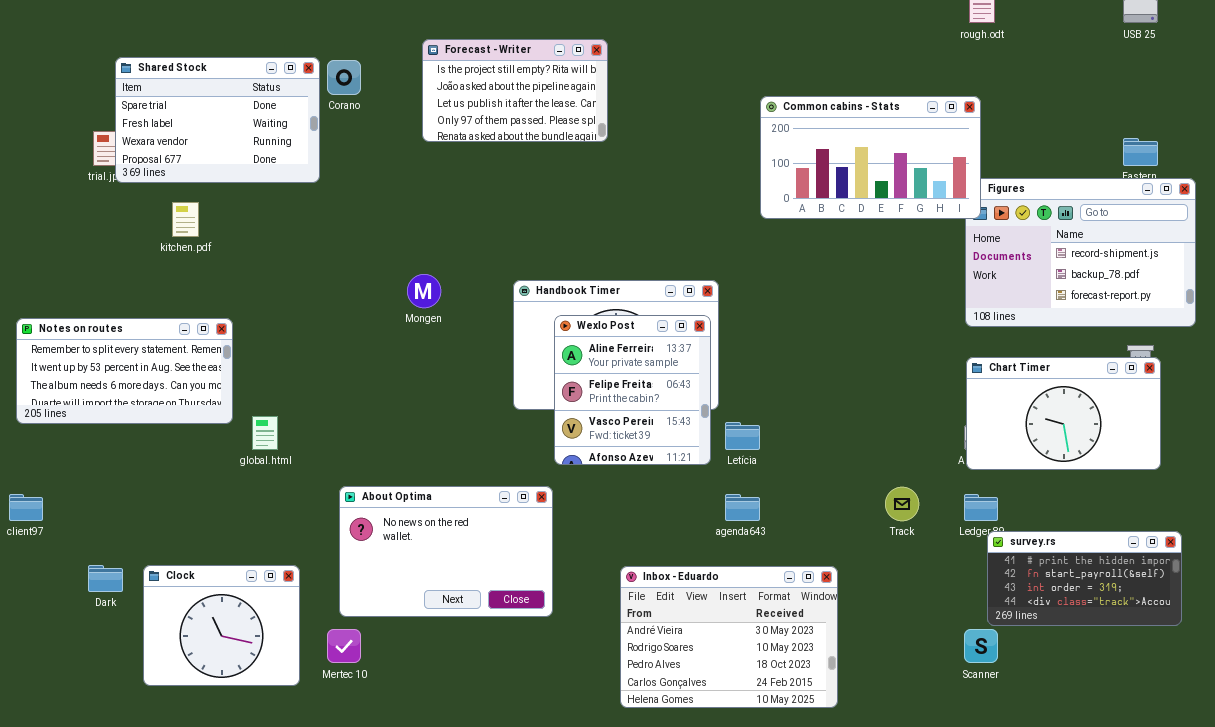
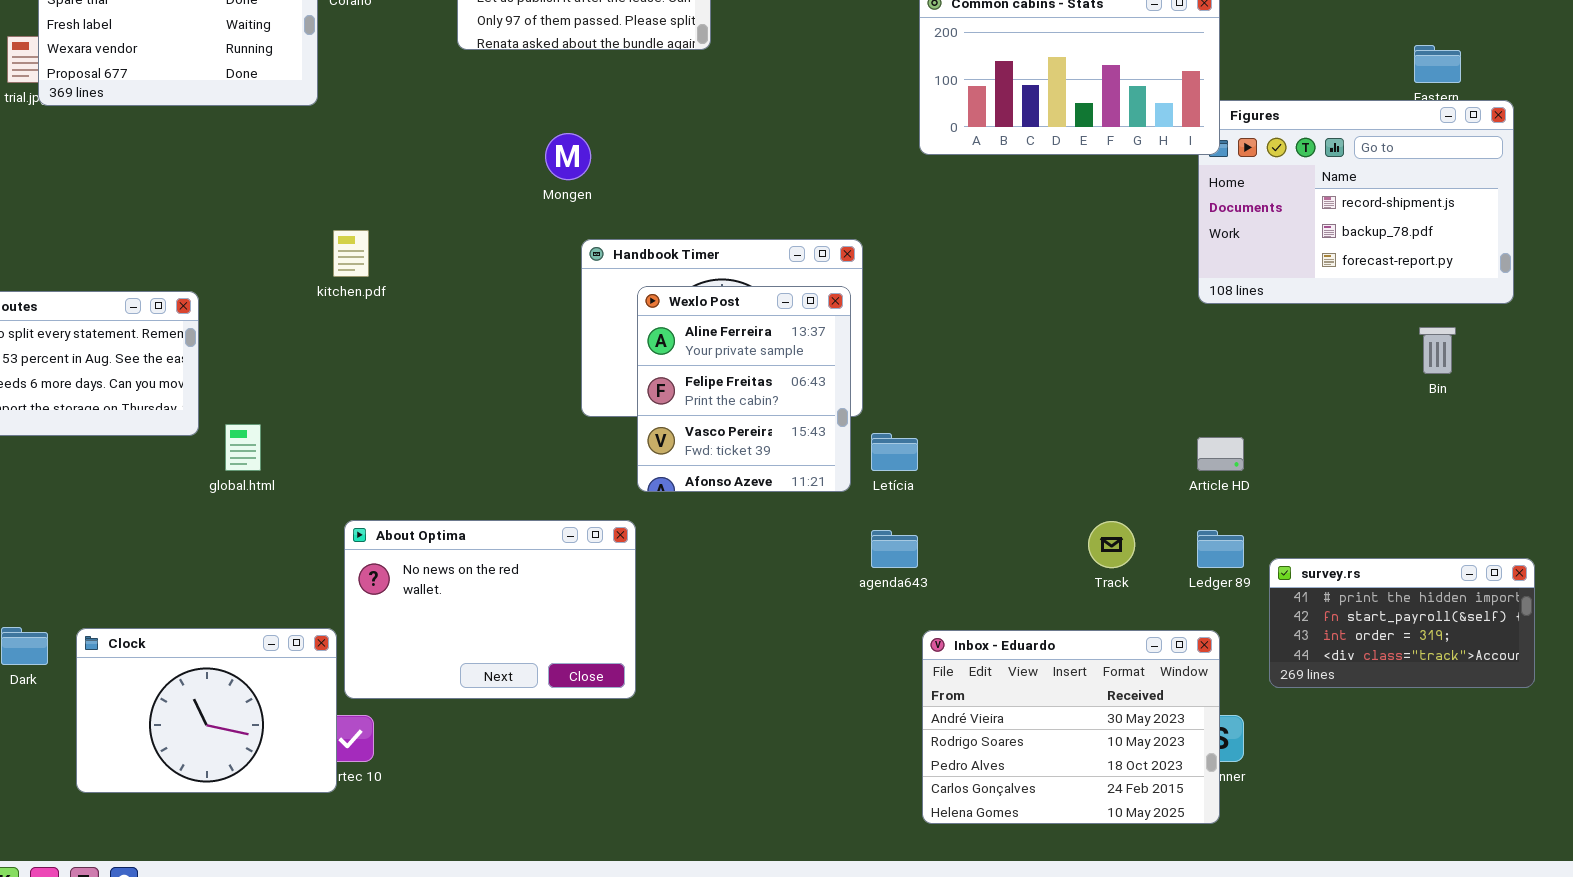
kitchen.pdf: [172,202,199,237] -> [333,230,369,277], moved
Mongen: [407,274,441,308] -> [545,133,591,180], moved
Chart Timer: [966,357,1161,470] -> none, closed
survey.rs: [987,531,1182,626] -> [1269,558,1535,688], moved
Clock: [143,565,300,686] -> [76,628,337,793], resized
Inbox - Eduardo: [620,566,838,708] -> [922,630,1220,824], moved

